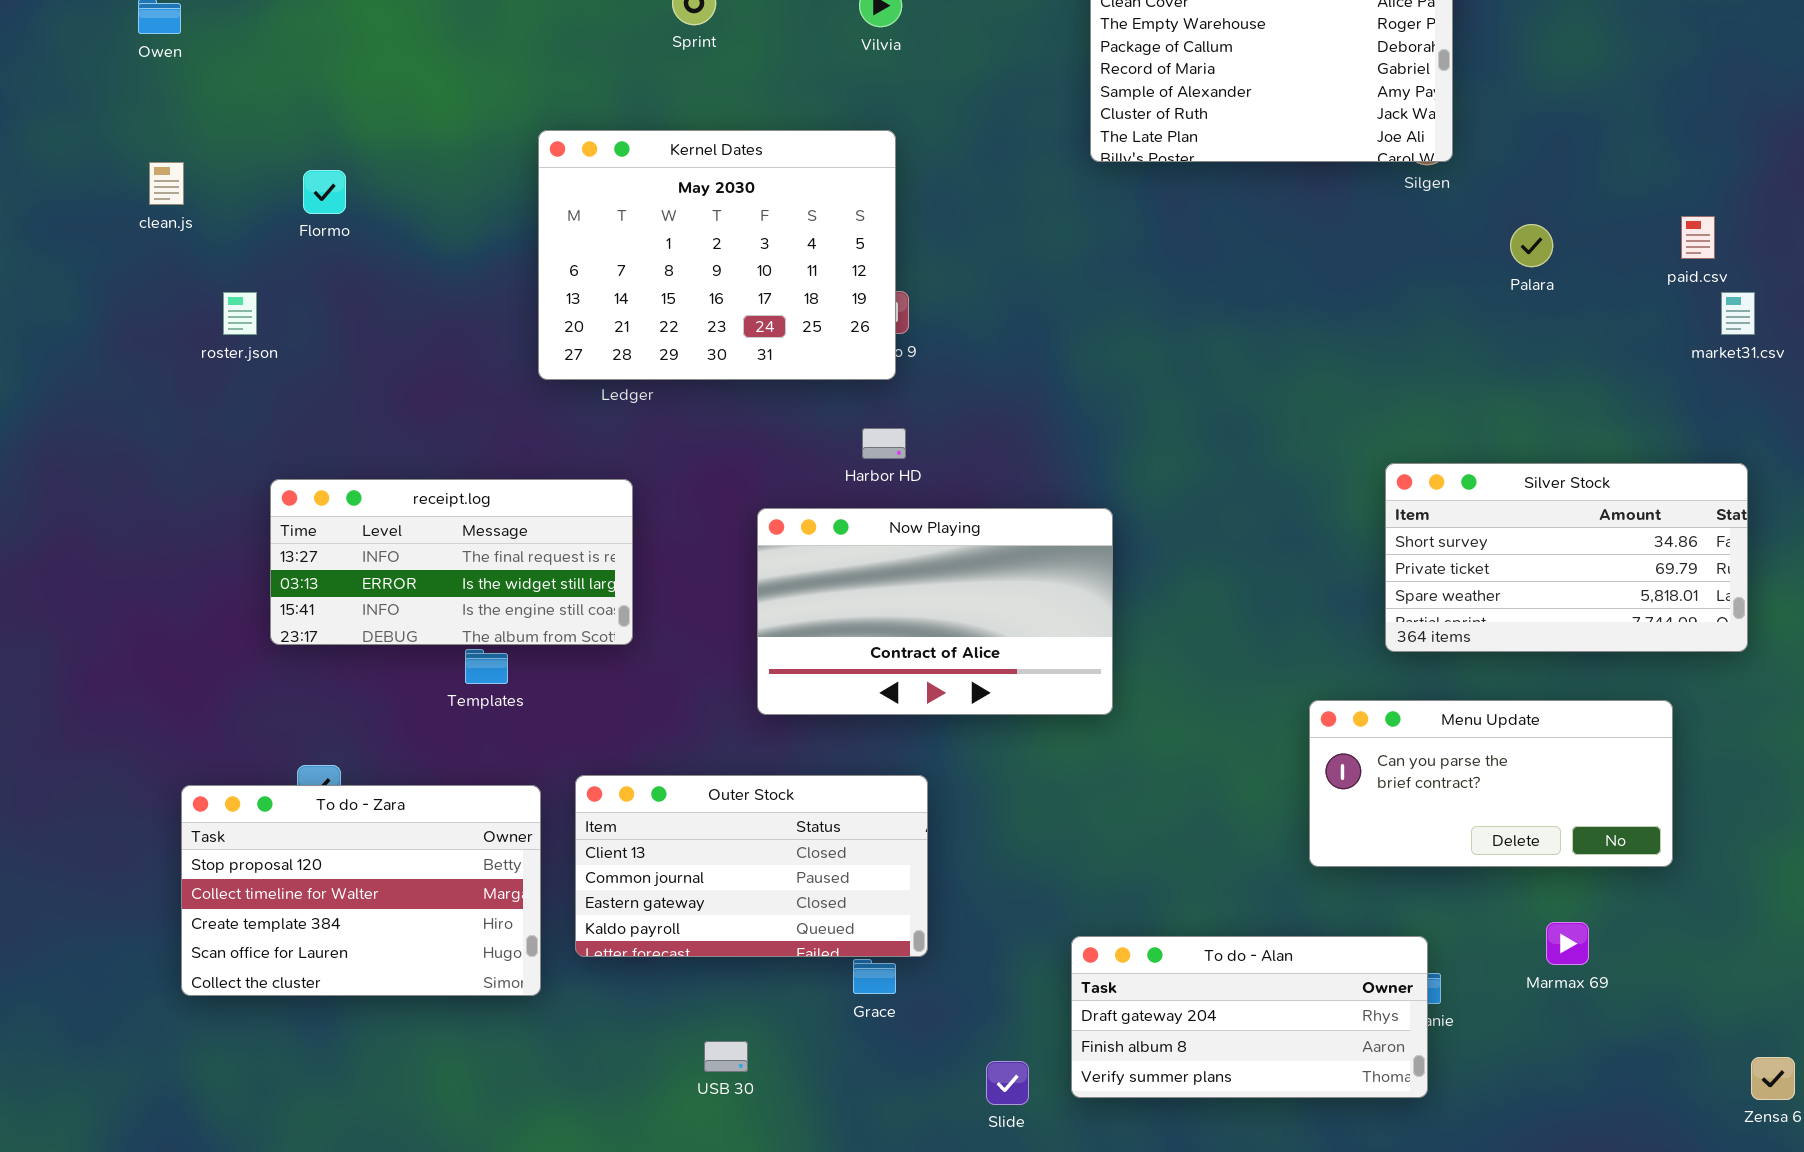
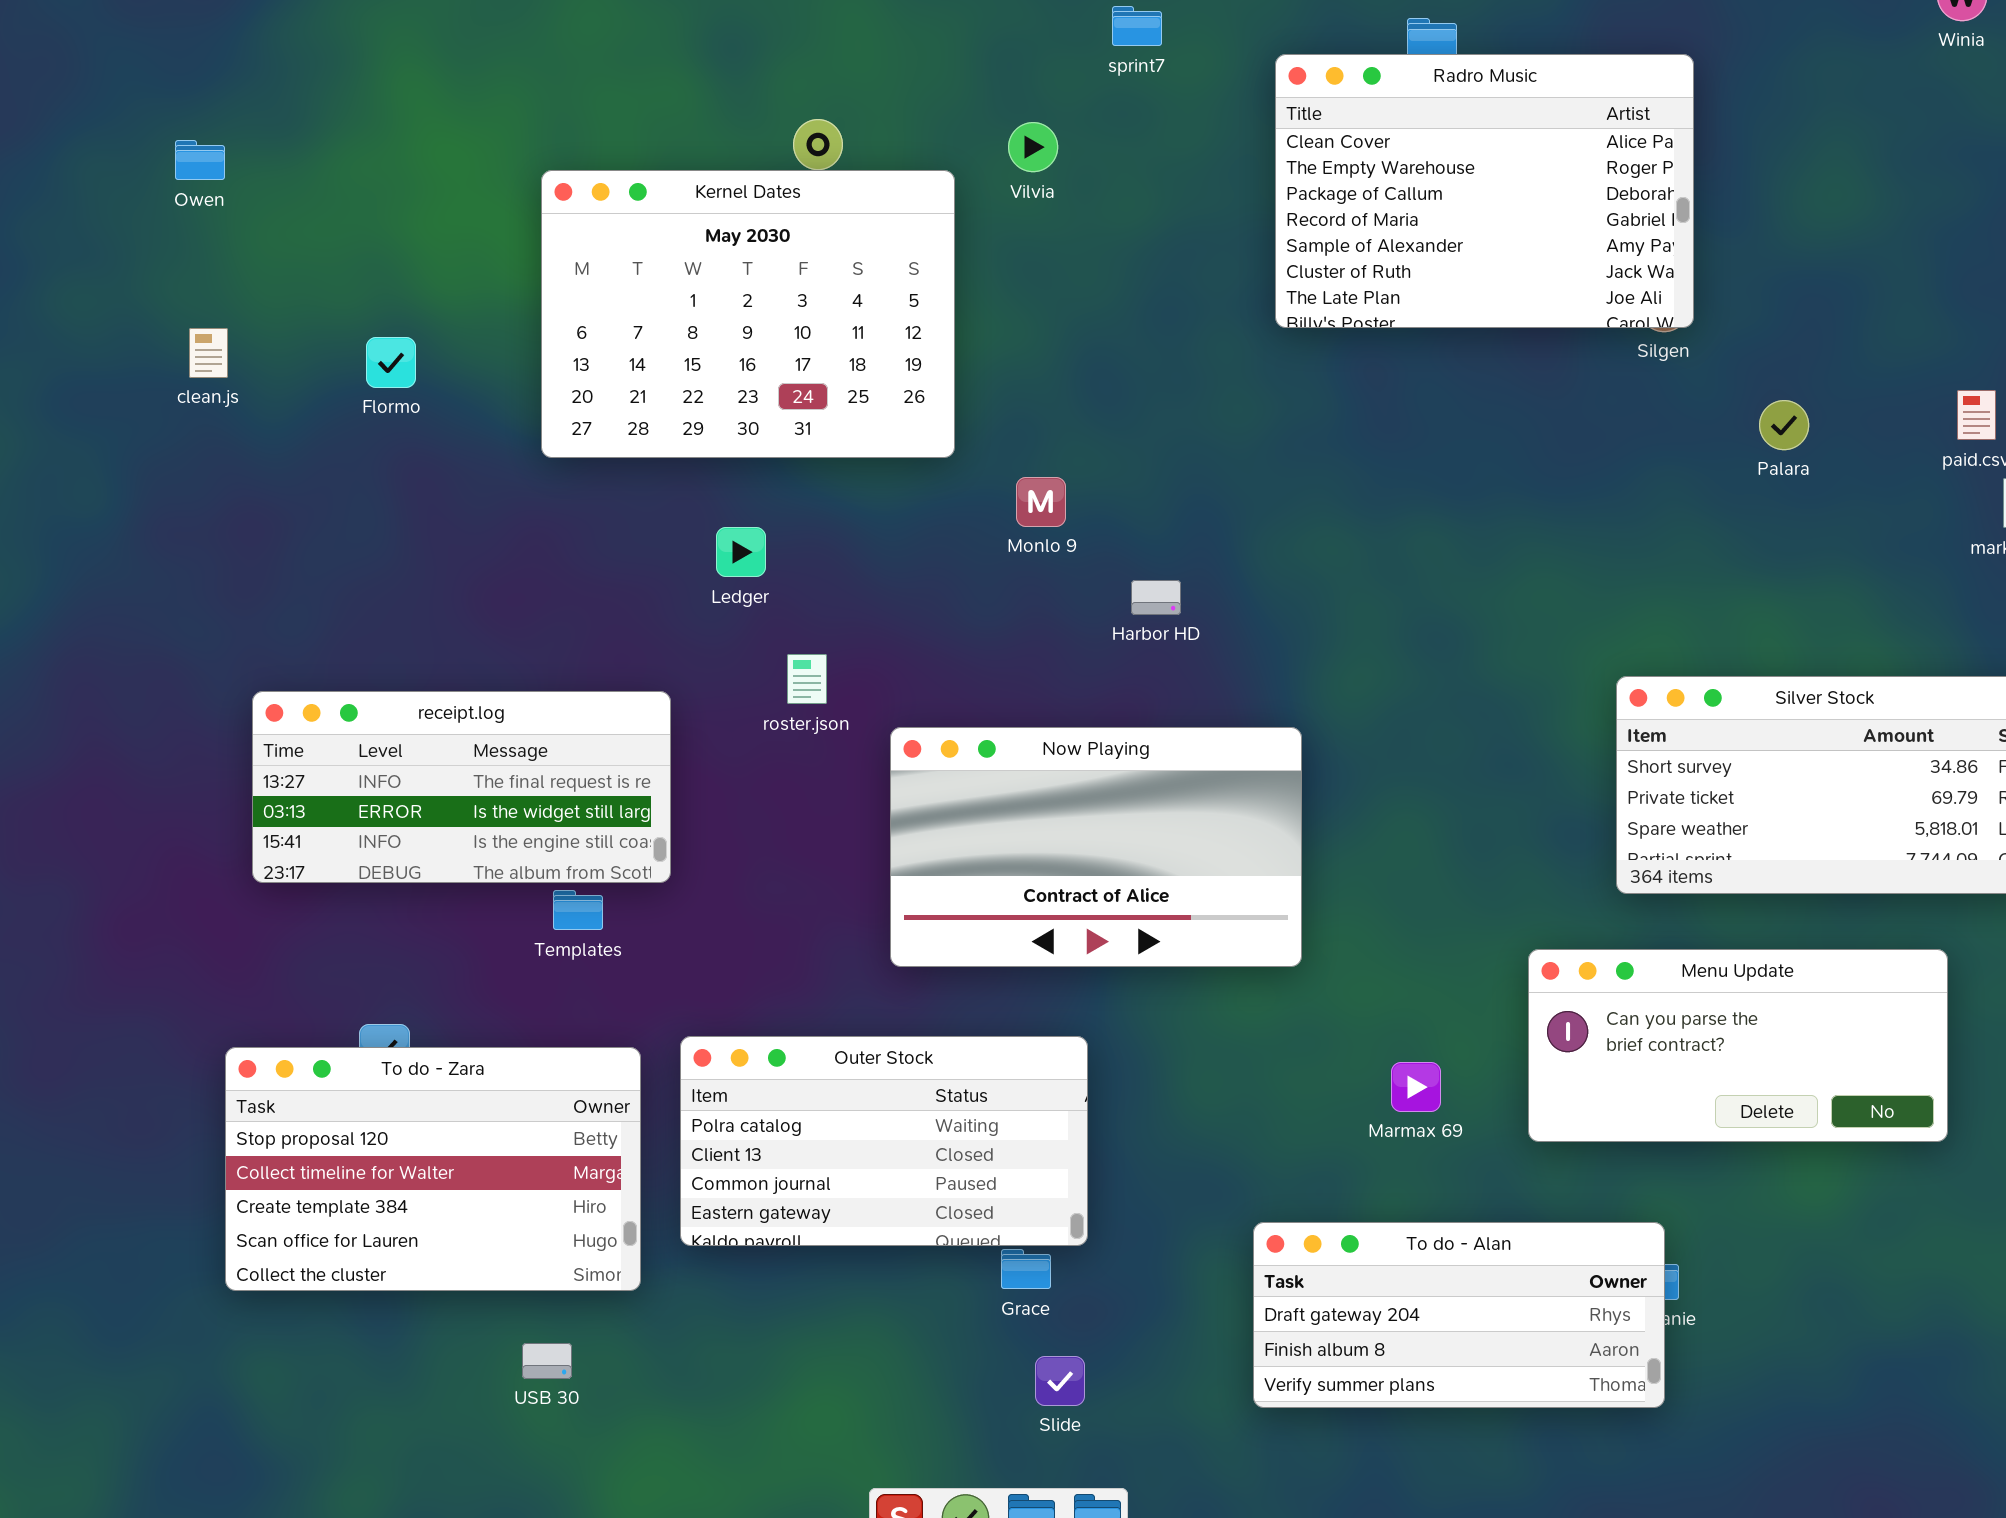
Kernel Dates: [538,130,896,380] -> [541,170,955,458], moved
roster.json: [223,292,257,335] -> [787,654,827,704], moved
Harbor HD: [862,428,906,459] -> [1131,580,1181,615], moved
receipt.log: [270,479,633,645] -> [252,691,671,883], moved
Outer Stock: [575,775,928,957] -> [680,1036,1088,1246], scrolled up 1 row
Marmax 69: [1546,922,1589,965] -> [1391,1062,1441,1112], moved
USB 30: [704,1041,748,1072] -> [522,1343,572,1379], moved
Slide: [986,1061,1029,1105] -> [1035,1356,1085,1406], moved

